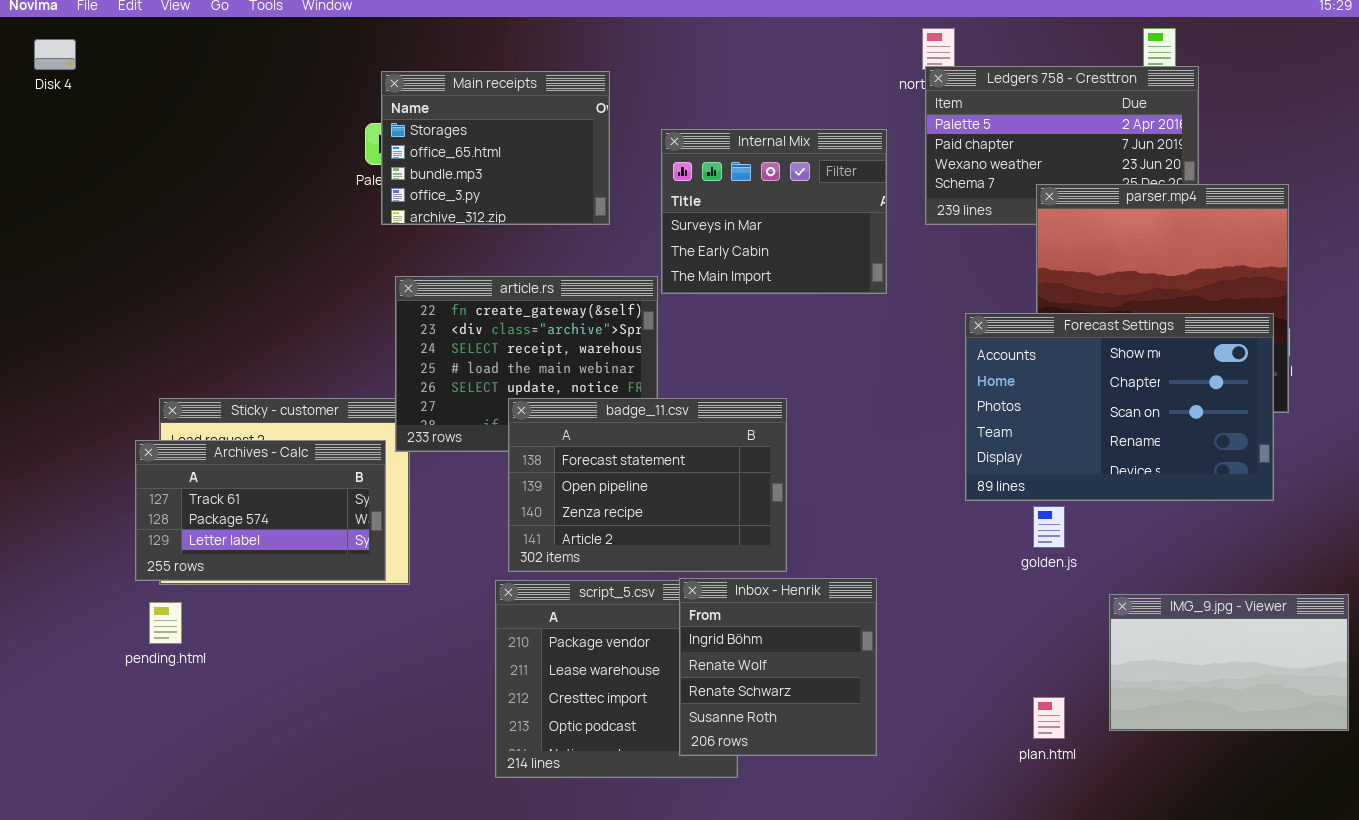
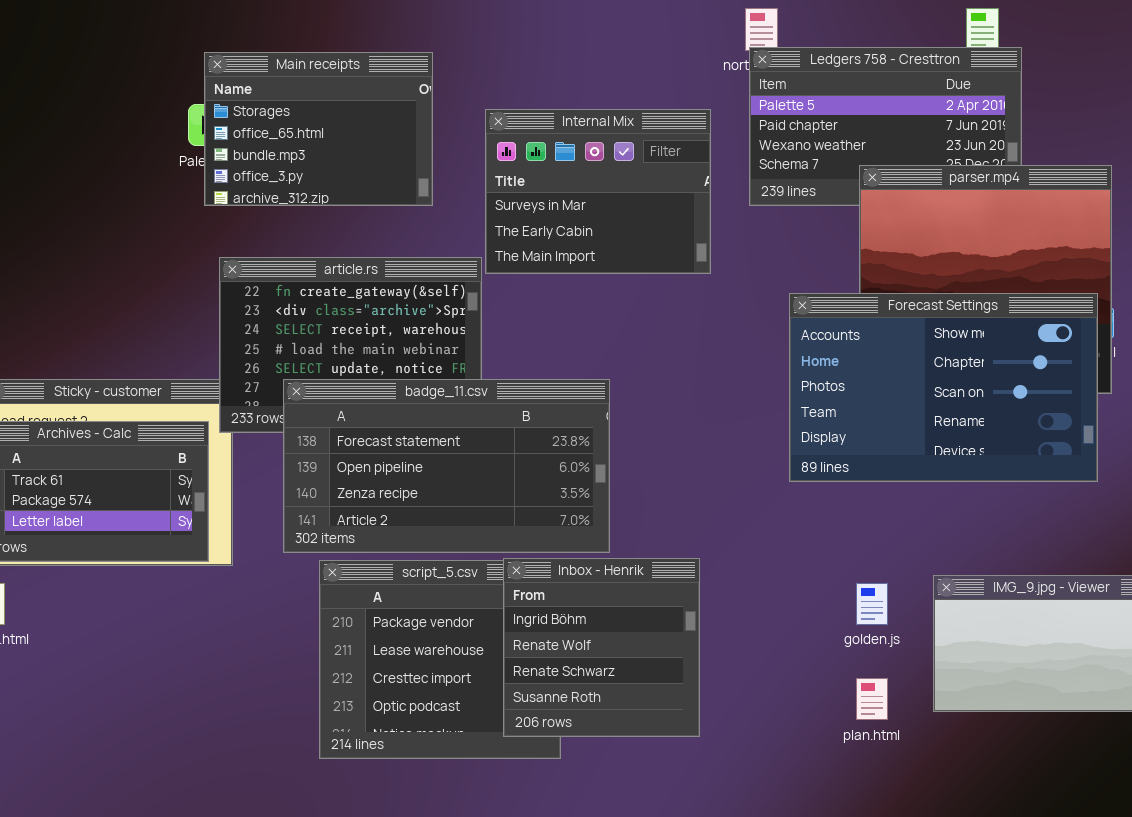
badge_11.csv: [508,398,787,572] -> [283,379,610,553], resized
golden.js: [1033,506,1065,548] -> [856,583,888,625], moved

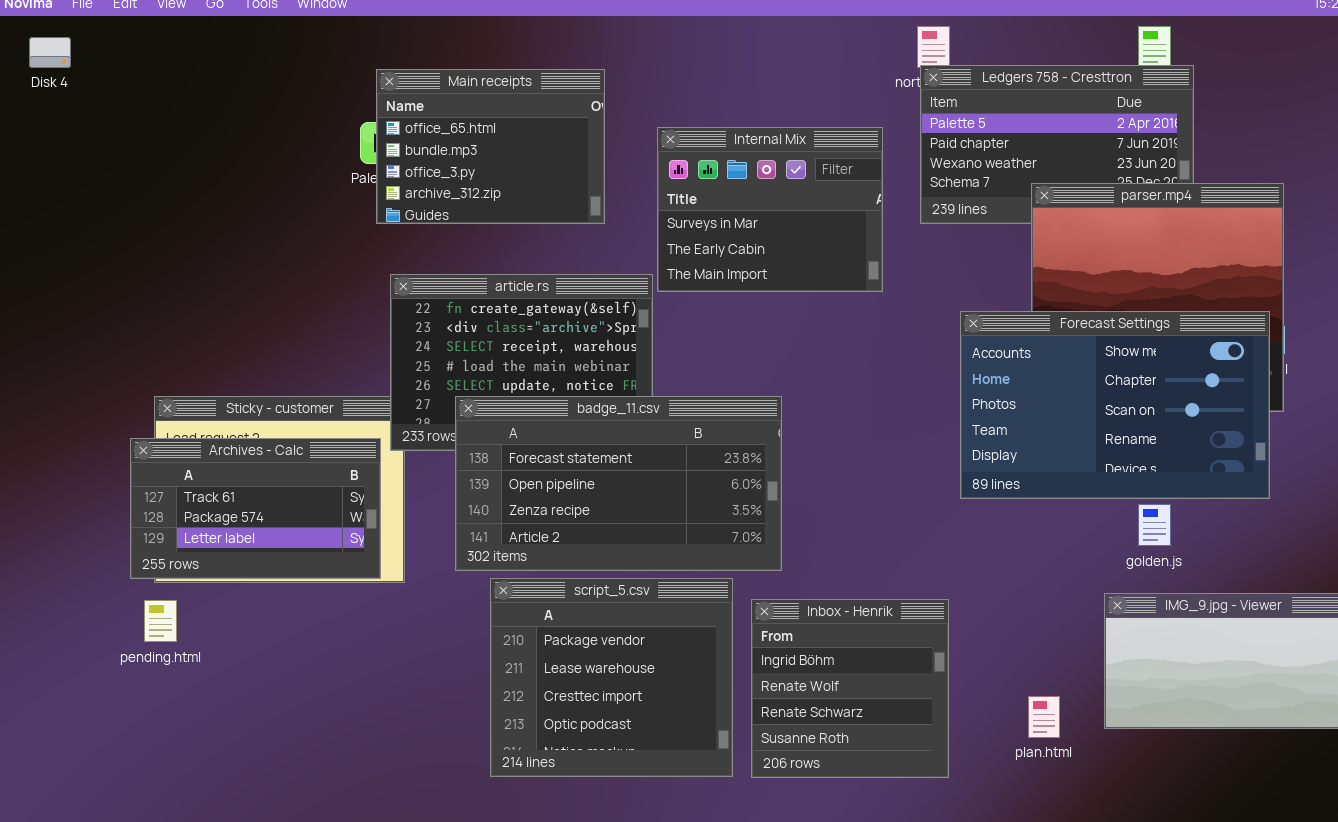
Main receipts: [204,52,433,206] -> [376,69,605,224], scrolled down 1 row
Inbox - Henrik: [503,558,700,737] -> [751,599,949,778], moved
golden.js: [856,583,888,625] -> [1138,504,1171,546], moved

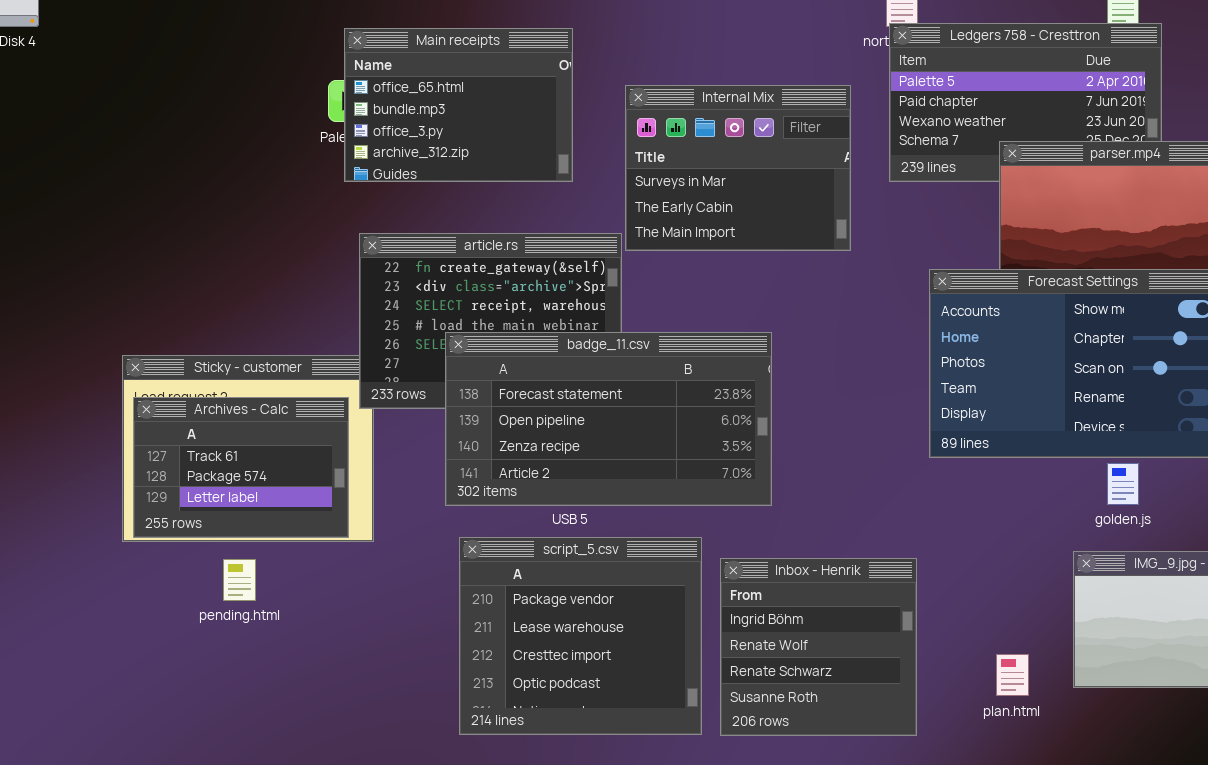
badge_11.csv: [455,396,782,571] -> [445,332,772,506], moved
Archives - Calc: [130,438,381,579] -> [133,397,349,538], resized
pending.html: [144,600,177,642] -> [223,559,256,601], moved

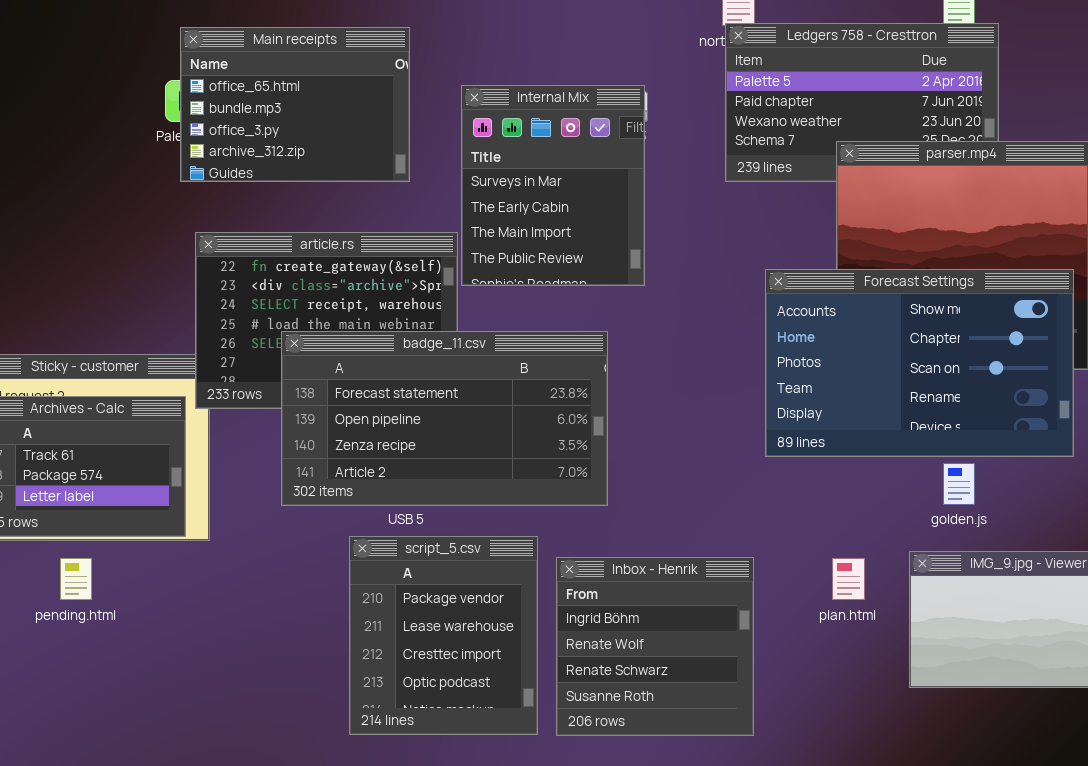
Internal Mix: [625,85,851,251] -> [461,85,645,286], resized
script_5.csv: [459,537,702,735] -> [349,536,538,735], resized
plan.html: [996,654,1029,696] -> [832,558,865,600], moved

